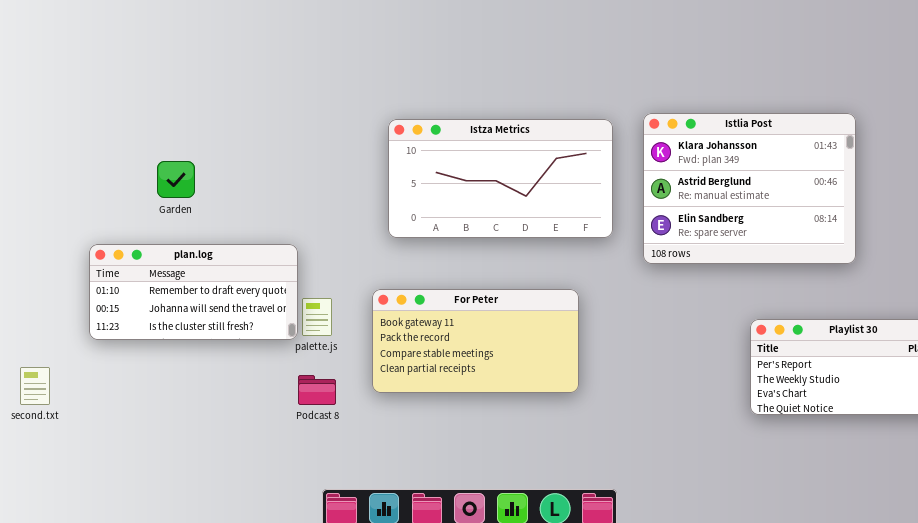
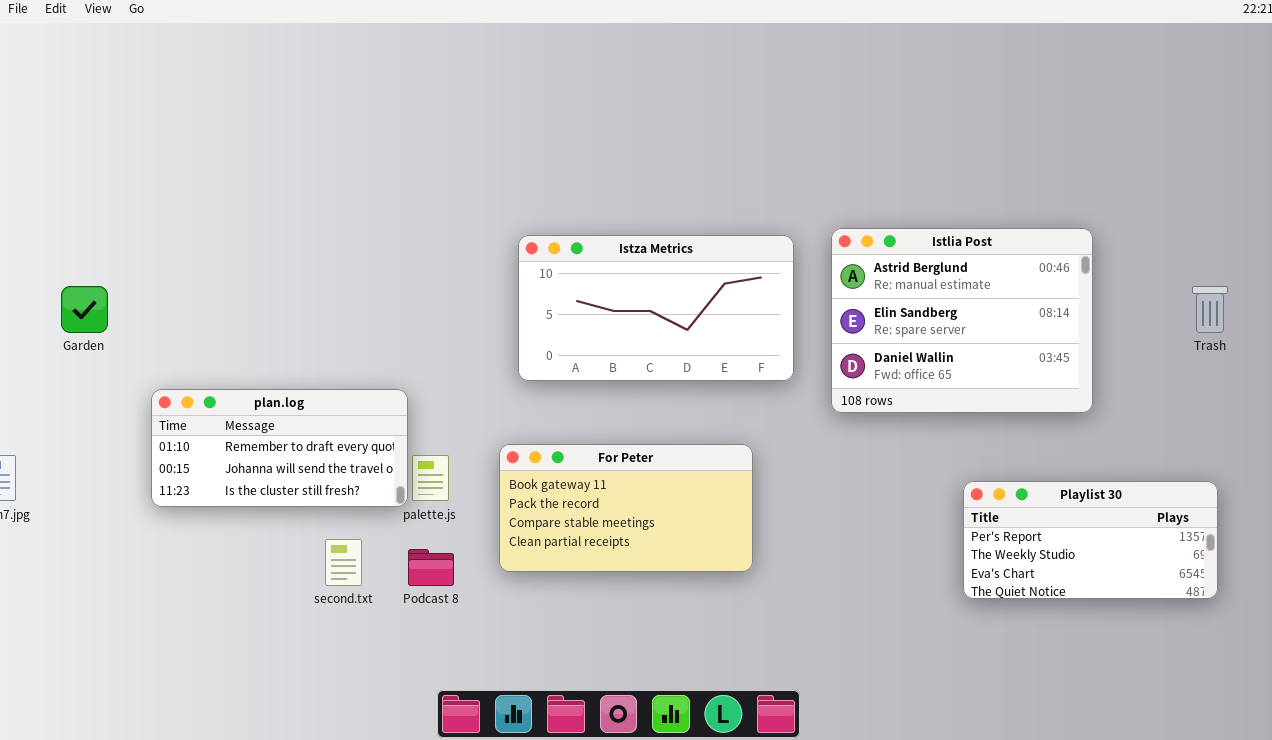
Istlia Post: [643,113,856,264] -> [831,228,1093,413], scrolled down 1 row
Garden: [157,161,195,198] -> [61,286,108,333], moved
second.txt: [20,367,50,405] -> [325,539,362,586], moved

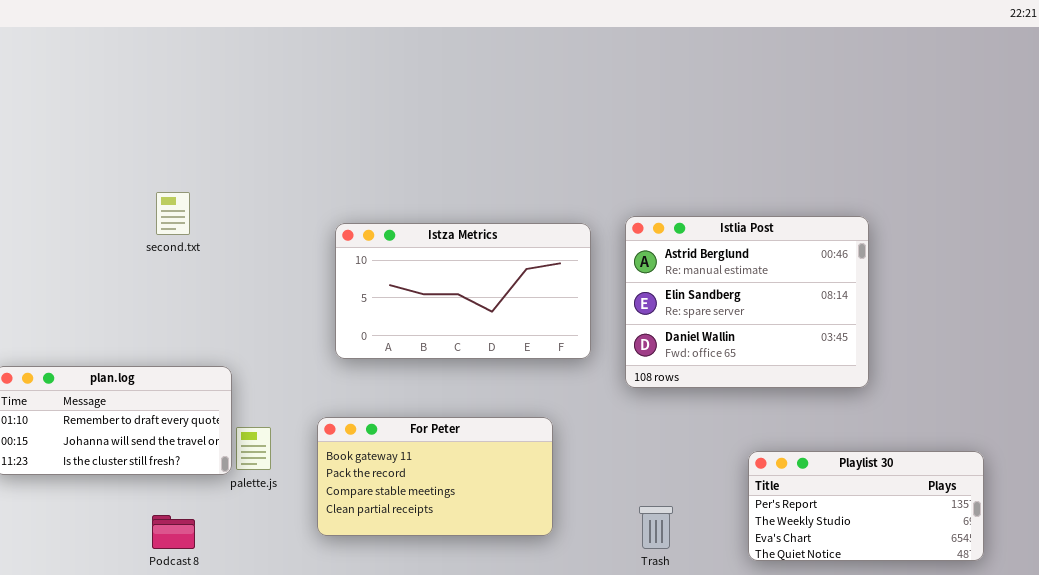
Trash: [1192,286,1228,333] -> [639,506,673,549], moved
second.txt: [325,539,362,586] -> [156,192,190,235], moved
Podcast 8: [408,549,454,586] -> [152,515,195,549], moved

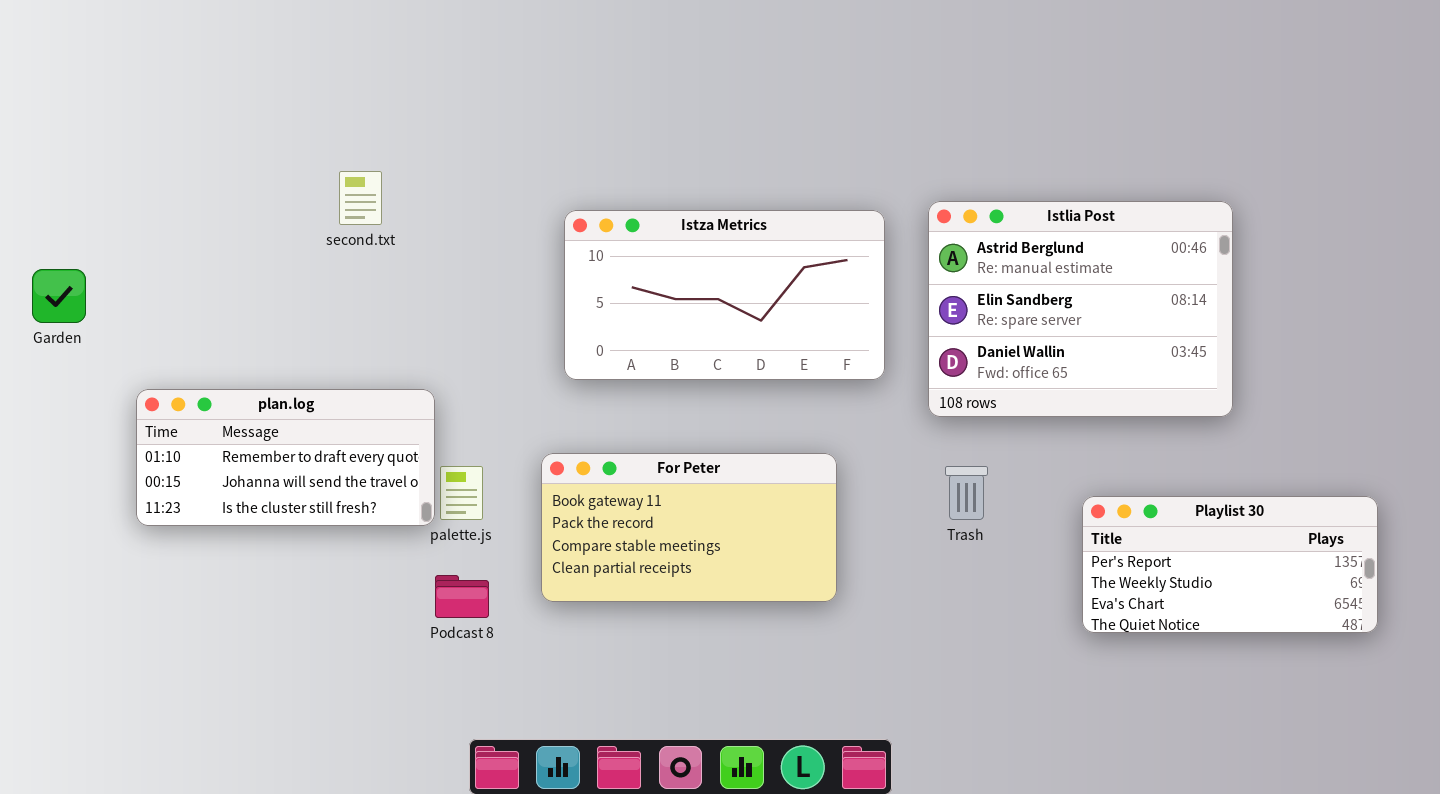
Trash: [639,506,673,549] -> [945,466,988,520], moved
Podcast 8: [152,515,195,549] -> [435,575,489,618], moved

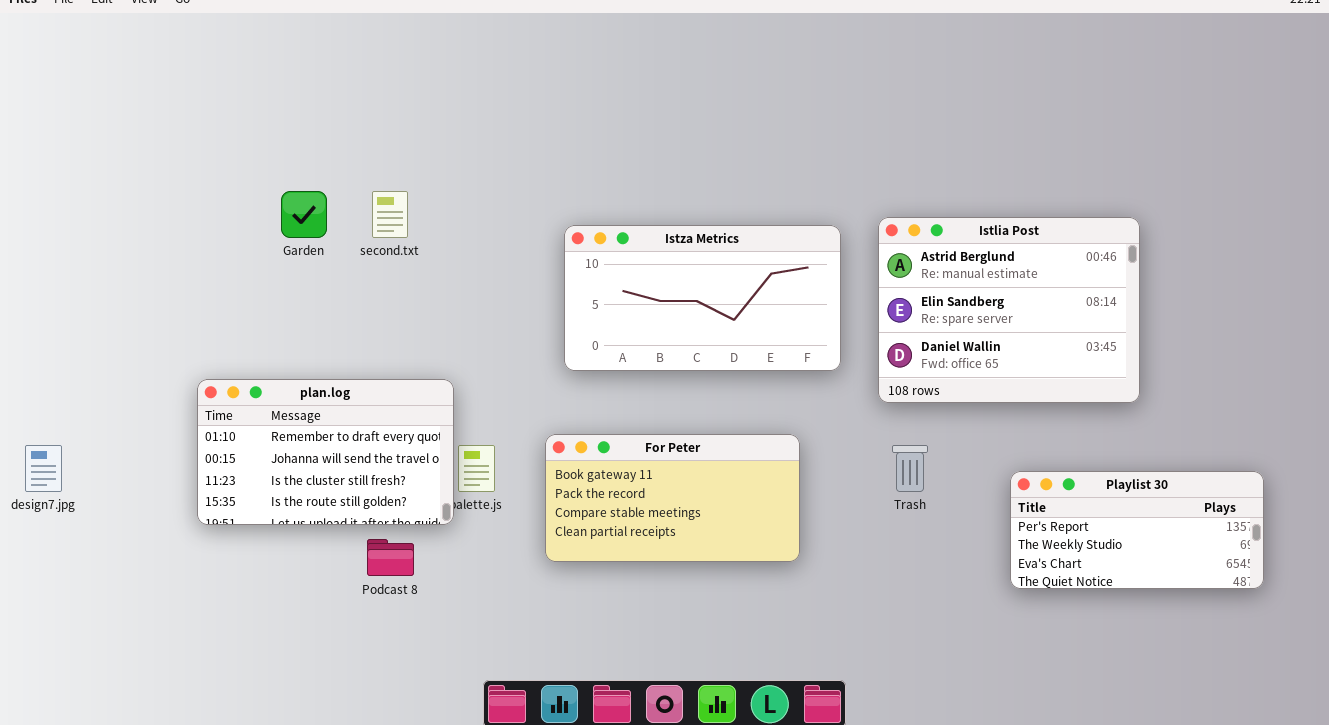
Garden: [32,269,86,323] -> [281,191,327,238], moved
plan.log: [136,389,435,526] -> [197,379,454,525], resized
Podcast 8: [435,575,489,618] -> [367,539,414,576], moved

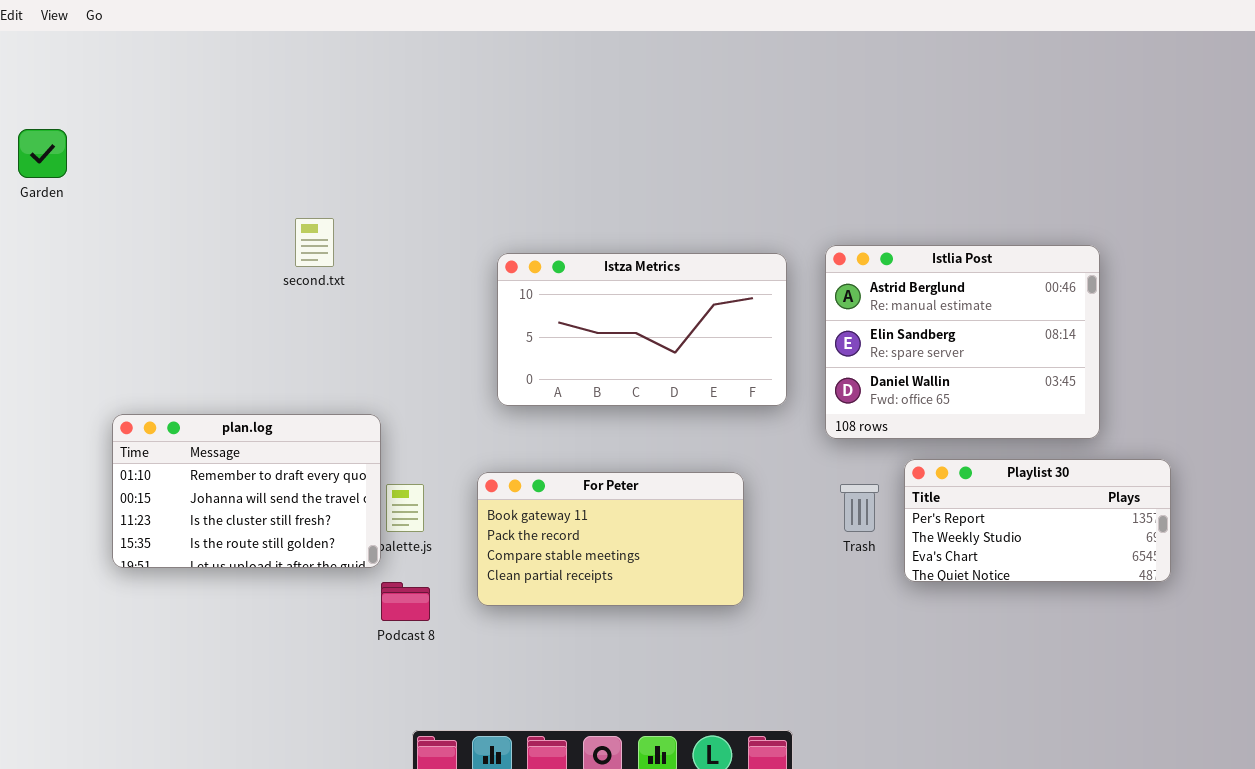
Garden: [281,191,327,238] -> [18,129,67,178], moved
Playlist 30: [1010,471,1264,589] -> [904,459,1171,582], moved
Podcast 8: [367,539,414,576] -> [381,582,430,621], moved

